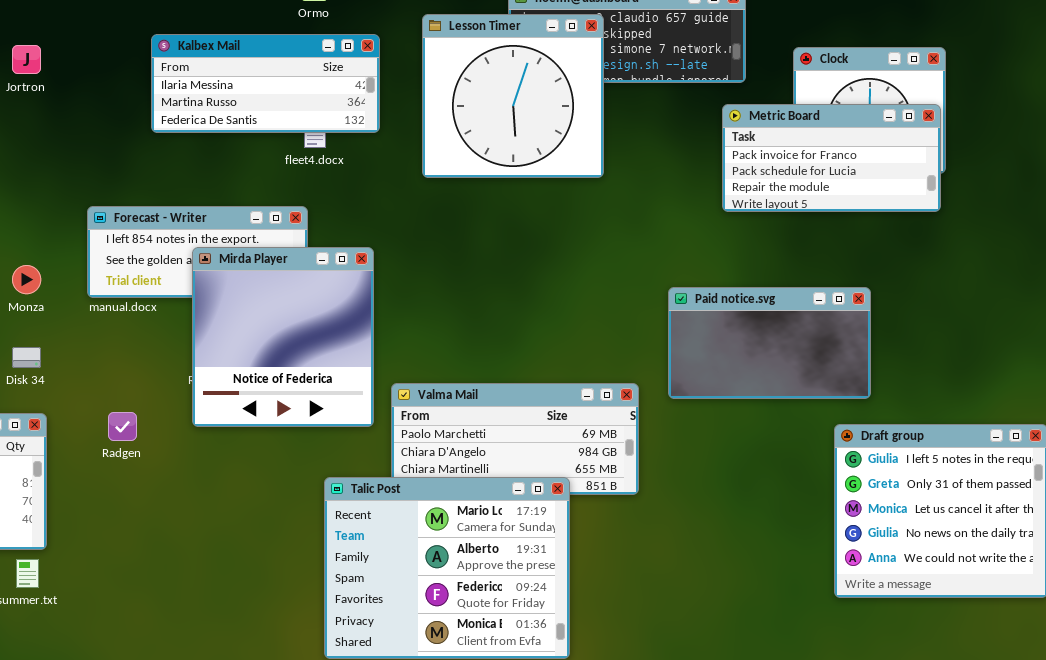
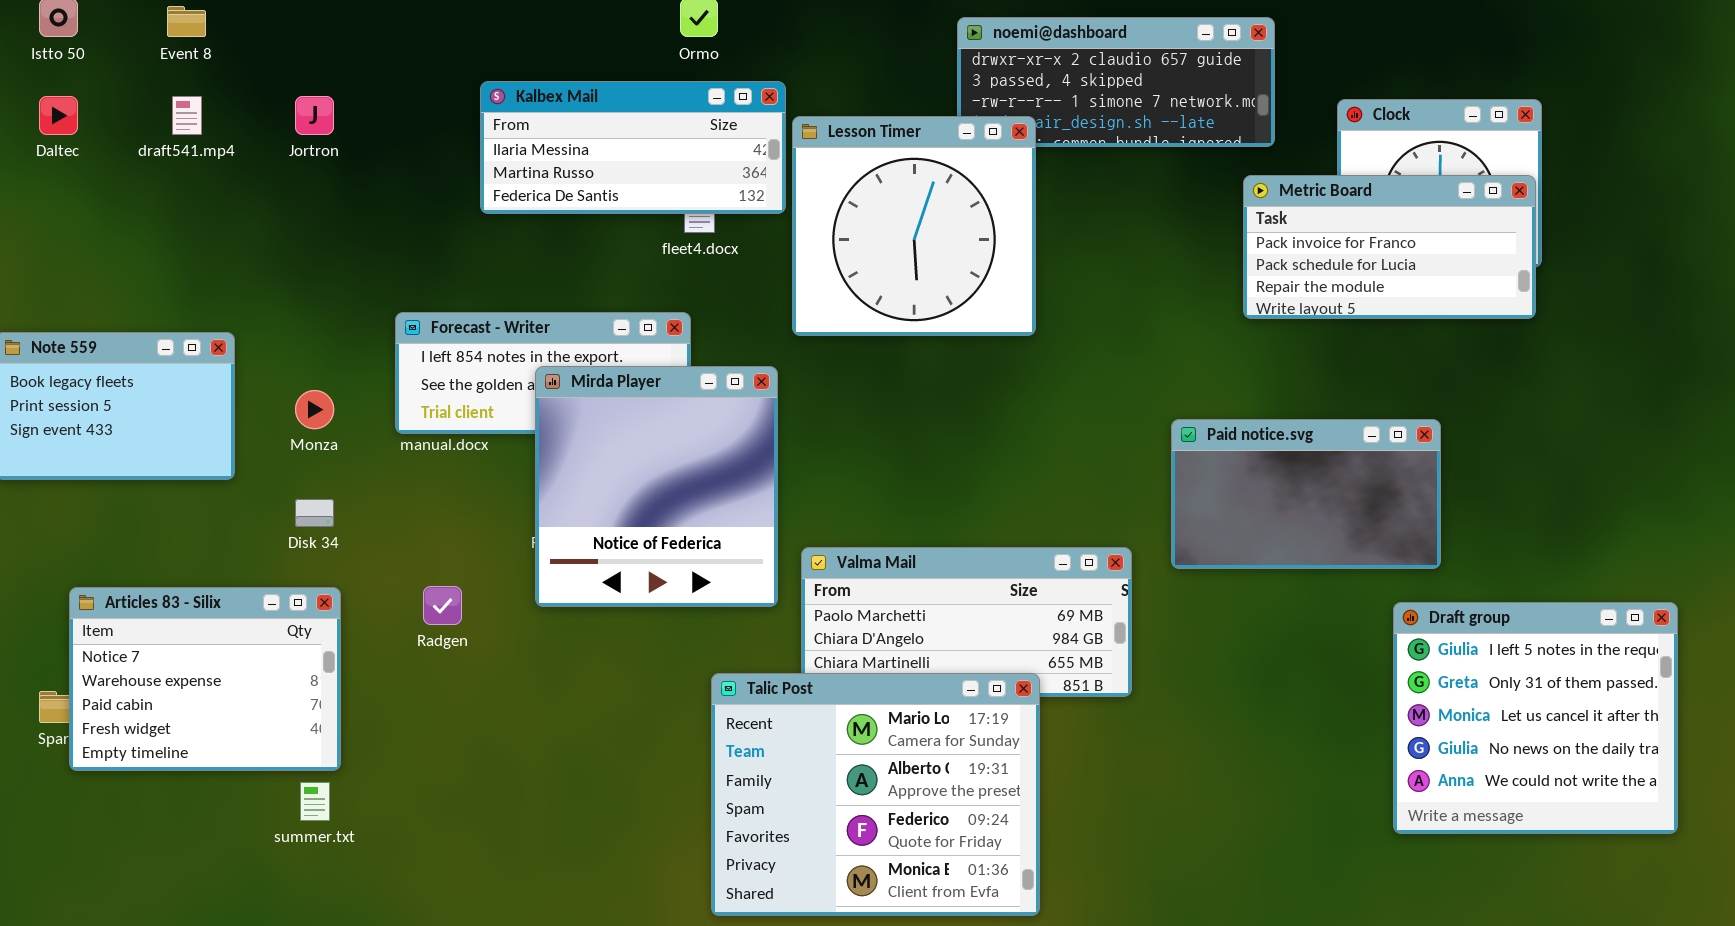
Lesson Timer: [422,14,604,178] -> [792,116,1036,336], moved

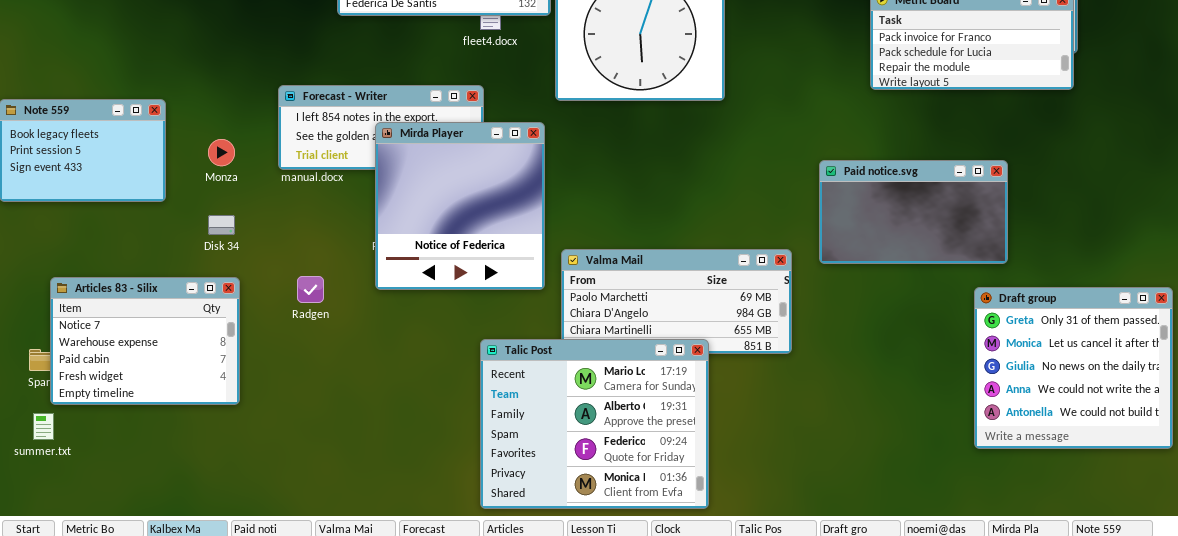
Draft group: [1393,602,1678,834] -> [974,287,1173,449], scrolled down 1 row
Talic Post: [711,673,1040,916] -> [480,339,709,509], moved
summer.txt: [300,782,330,821] -> [33,413,54,440], moved

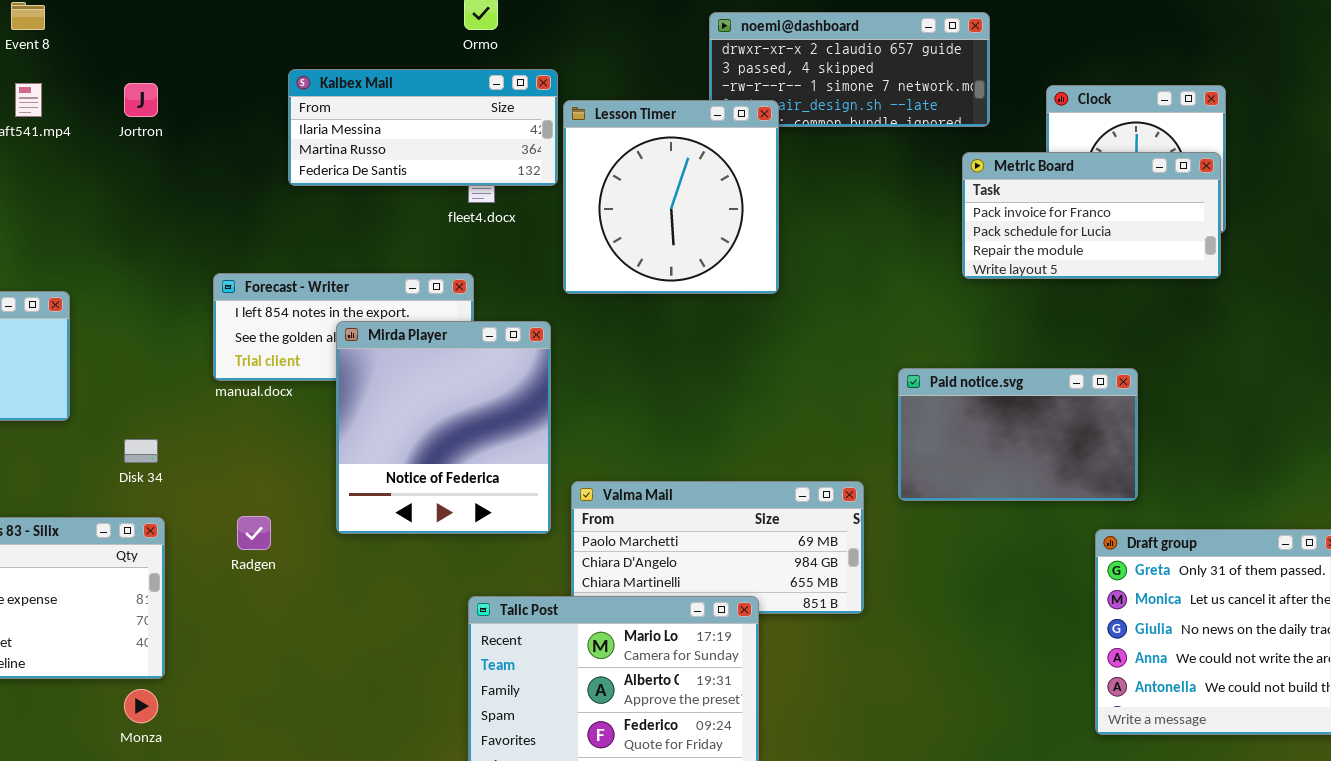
Monza: [208,139,235,166] -> [124,689,158,723], moved

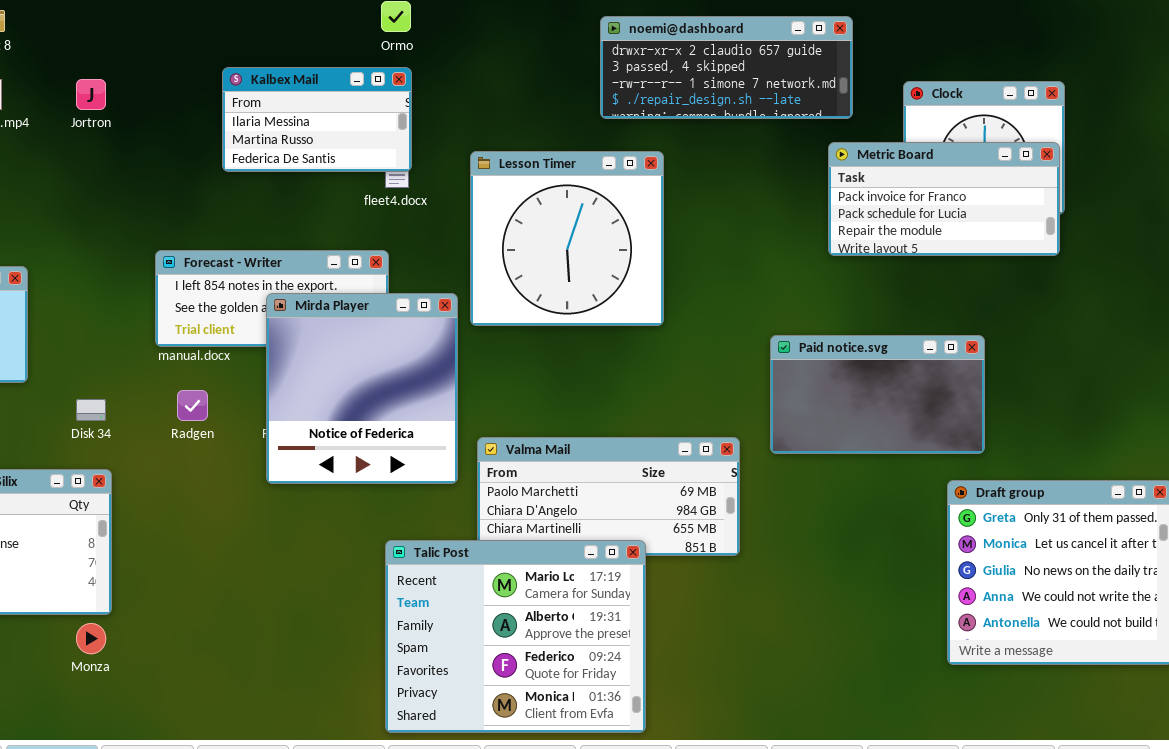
Kalbex Mail: [288,69,558,186] -> [222,67,412,172], resized
Lesson Timer: [563,100,779,294] -> [470,151,664,326], moved
Radgen: [237,516,271,550] -> [177,390,208,421], moved

